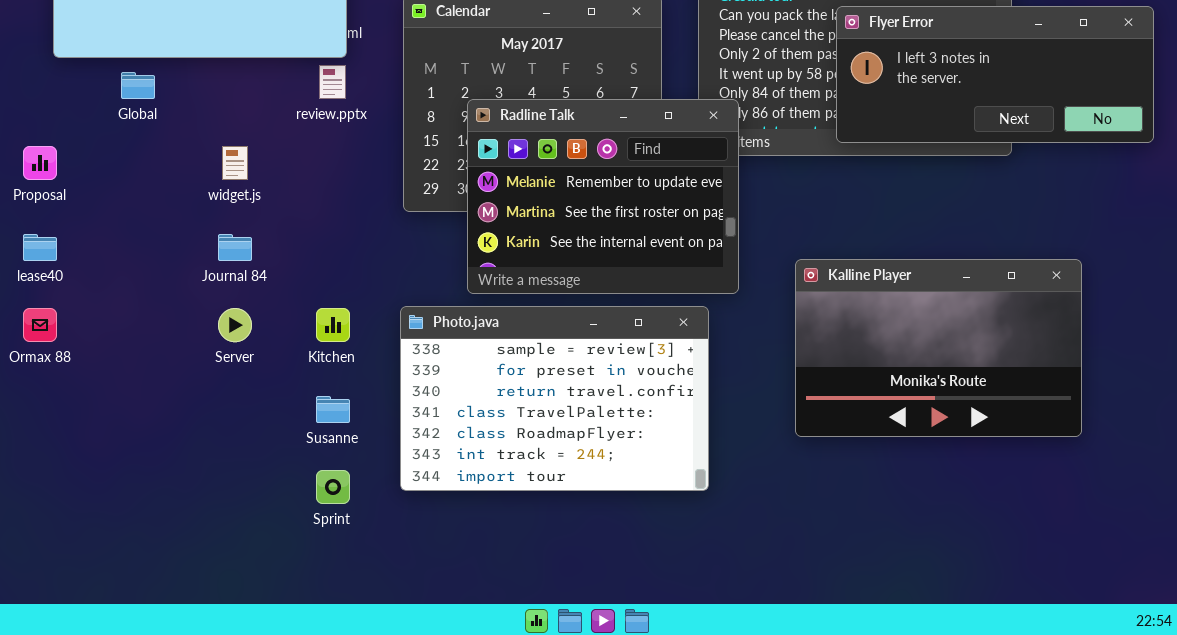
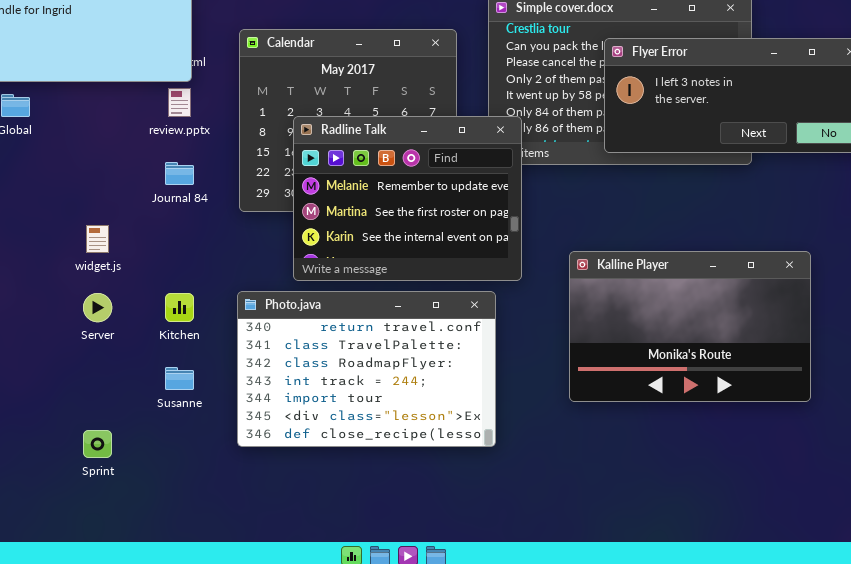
widget.js: [222,146,248,180] -> [86,225,109,253], moved
Journal 84: [218,234,252,261] -> [165,162,194,185], moved
Photo.java: [400,306,709,491] -> [237,291,496,447], scrolled down 2 rows
Sprint: [316,470,350,504] -> [83,430,112,458], moved

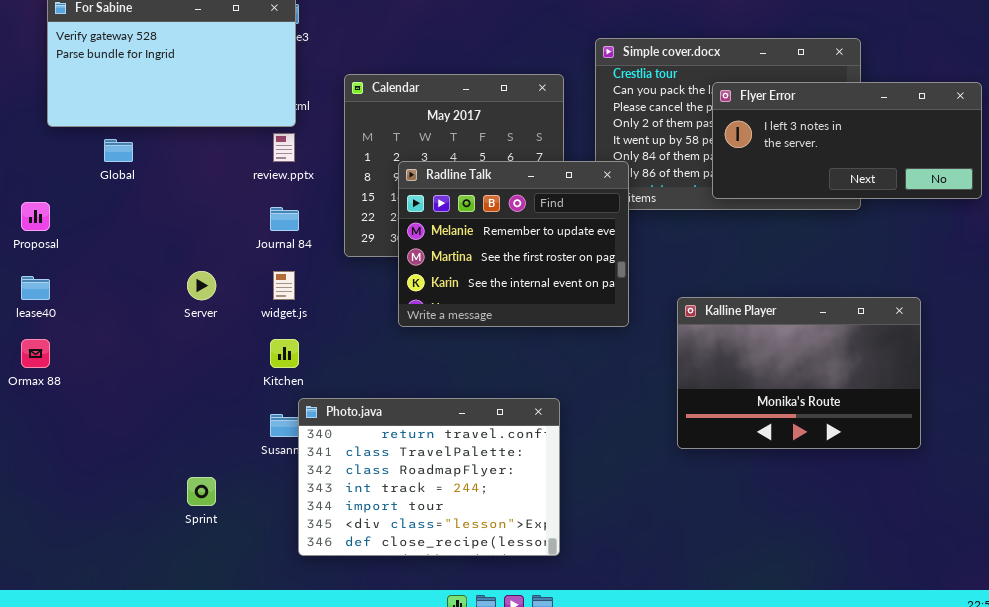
widget.js: [86,225,109,253] -> [273,271,295,300], moved
Photo.java: [237,291,496,447] -> [298,398,560,556], moved
Server: [83,293,112,322] -> [187,271,216,300], moved

